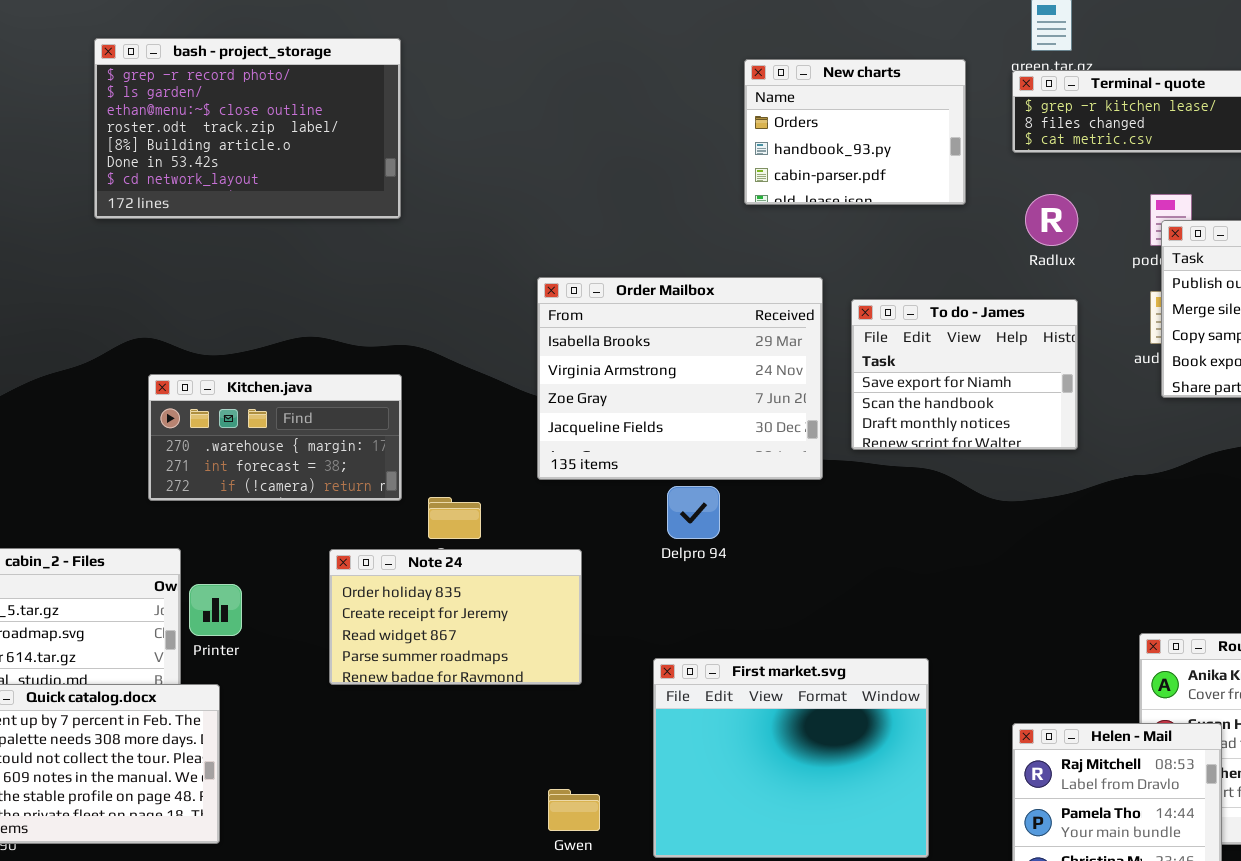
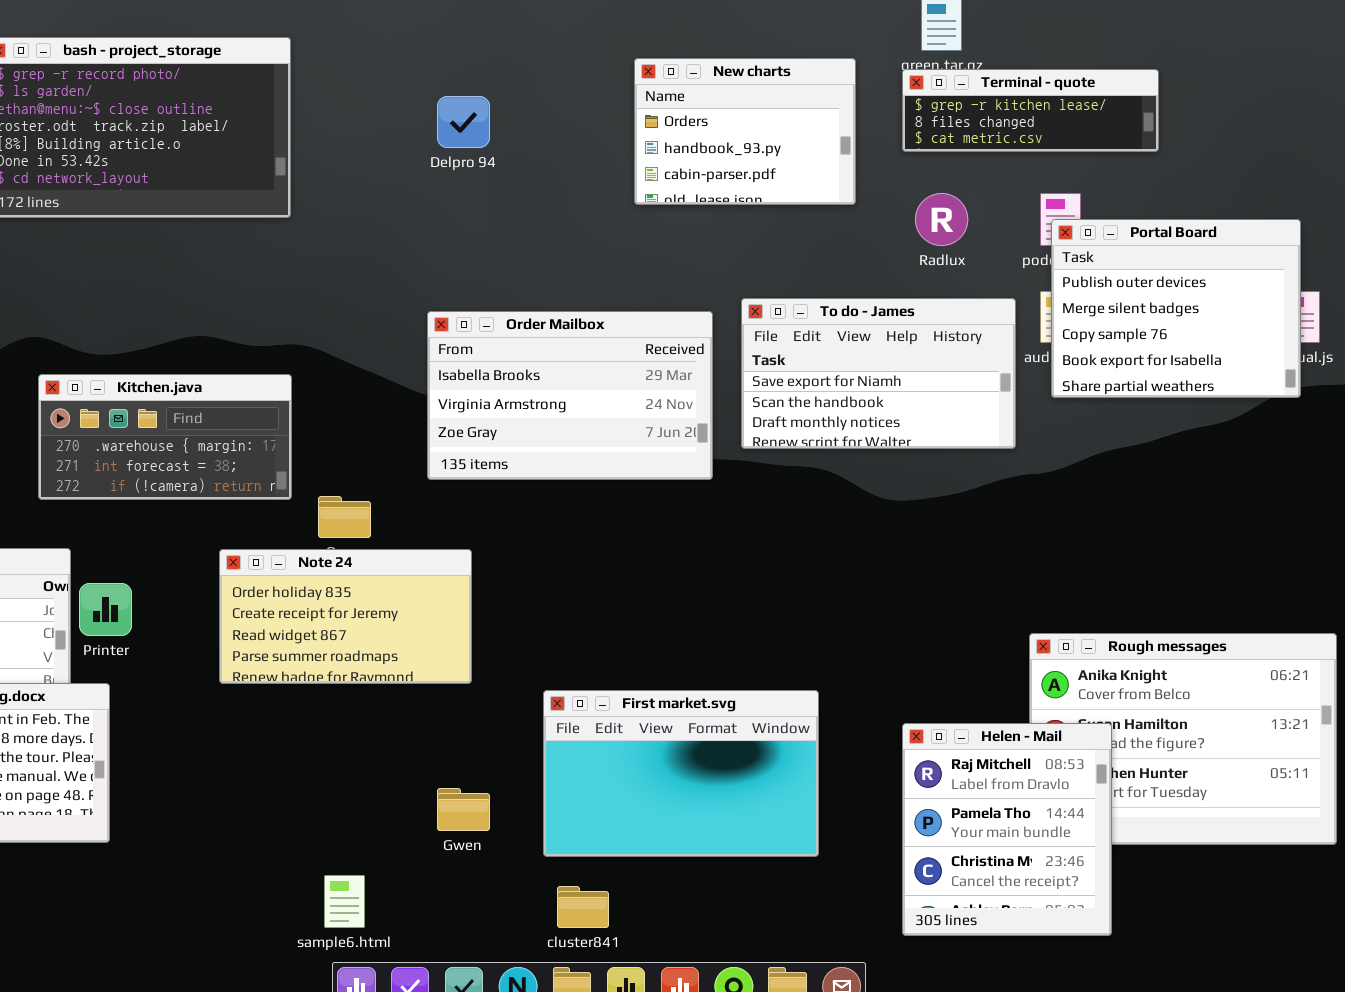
Order Mailbox: [537,277,823,480] -> [427,311,713,480], resized
To do - James: [851,299,1078,450] -> [741,298,1016,449], resized
Delpro 94: [667,486,720,539] -> [437,96,490,148], moved
First market.svg: [653,658,929,858] -> [543,690,819,857], resized

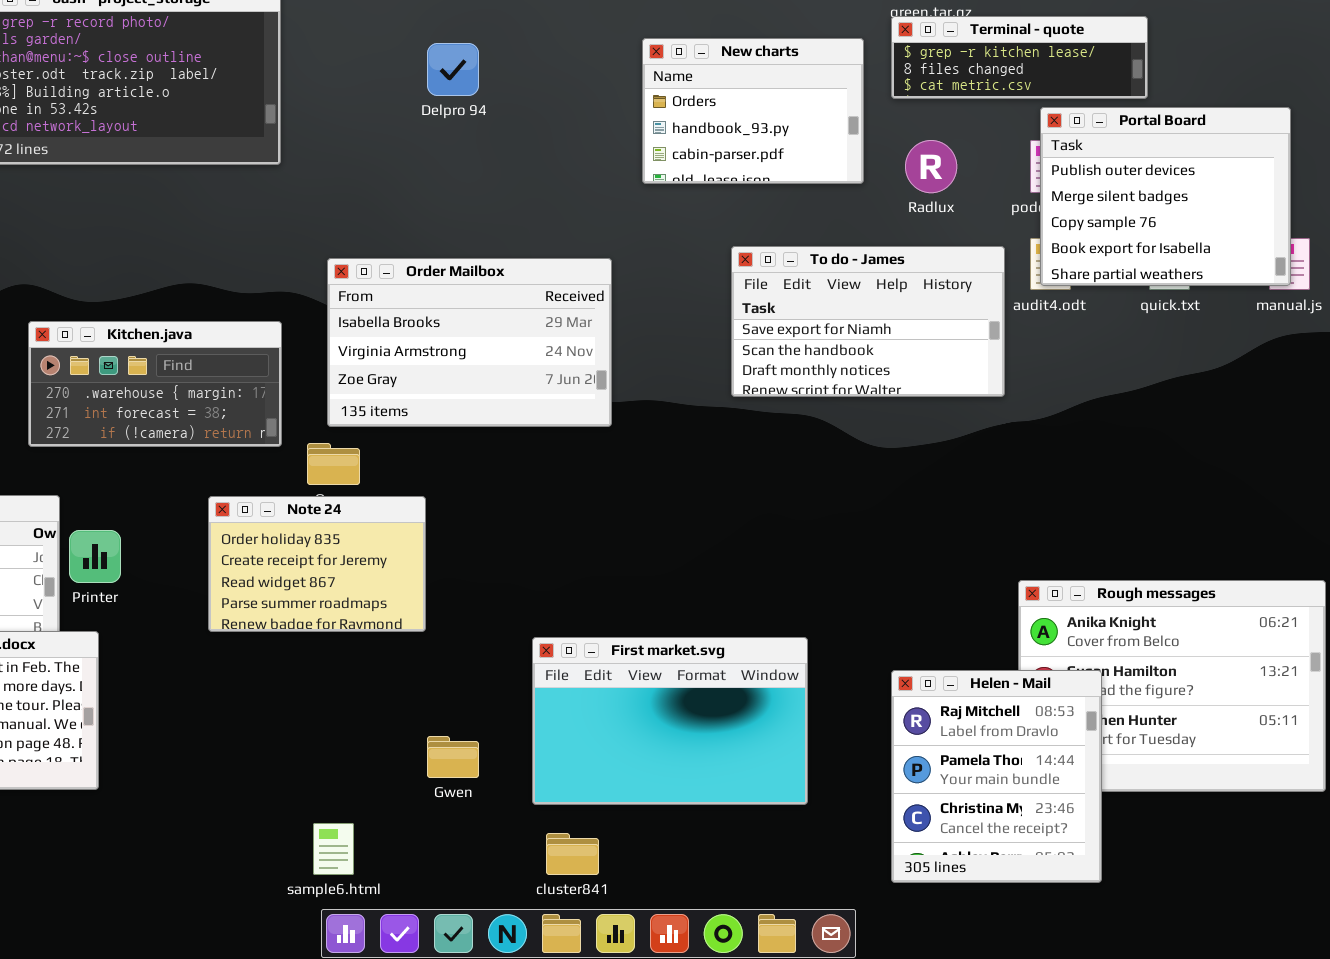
New charts: [634,58,856,205] -> [642,38,864,184], moved
Portal Board: [1051,219,1301,398] -> [1040,107,1291,286], moved
Order Mailbox: [427,311,713,480] -> [327,258,612,427], moved
Note 24: [219,549,472,684] -> [208,496,426,632], resized

